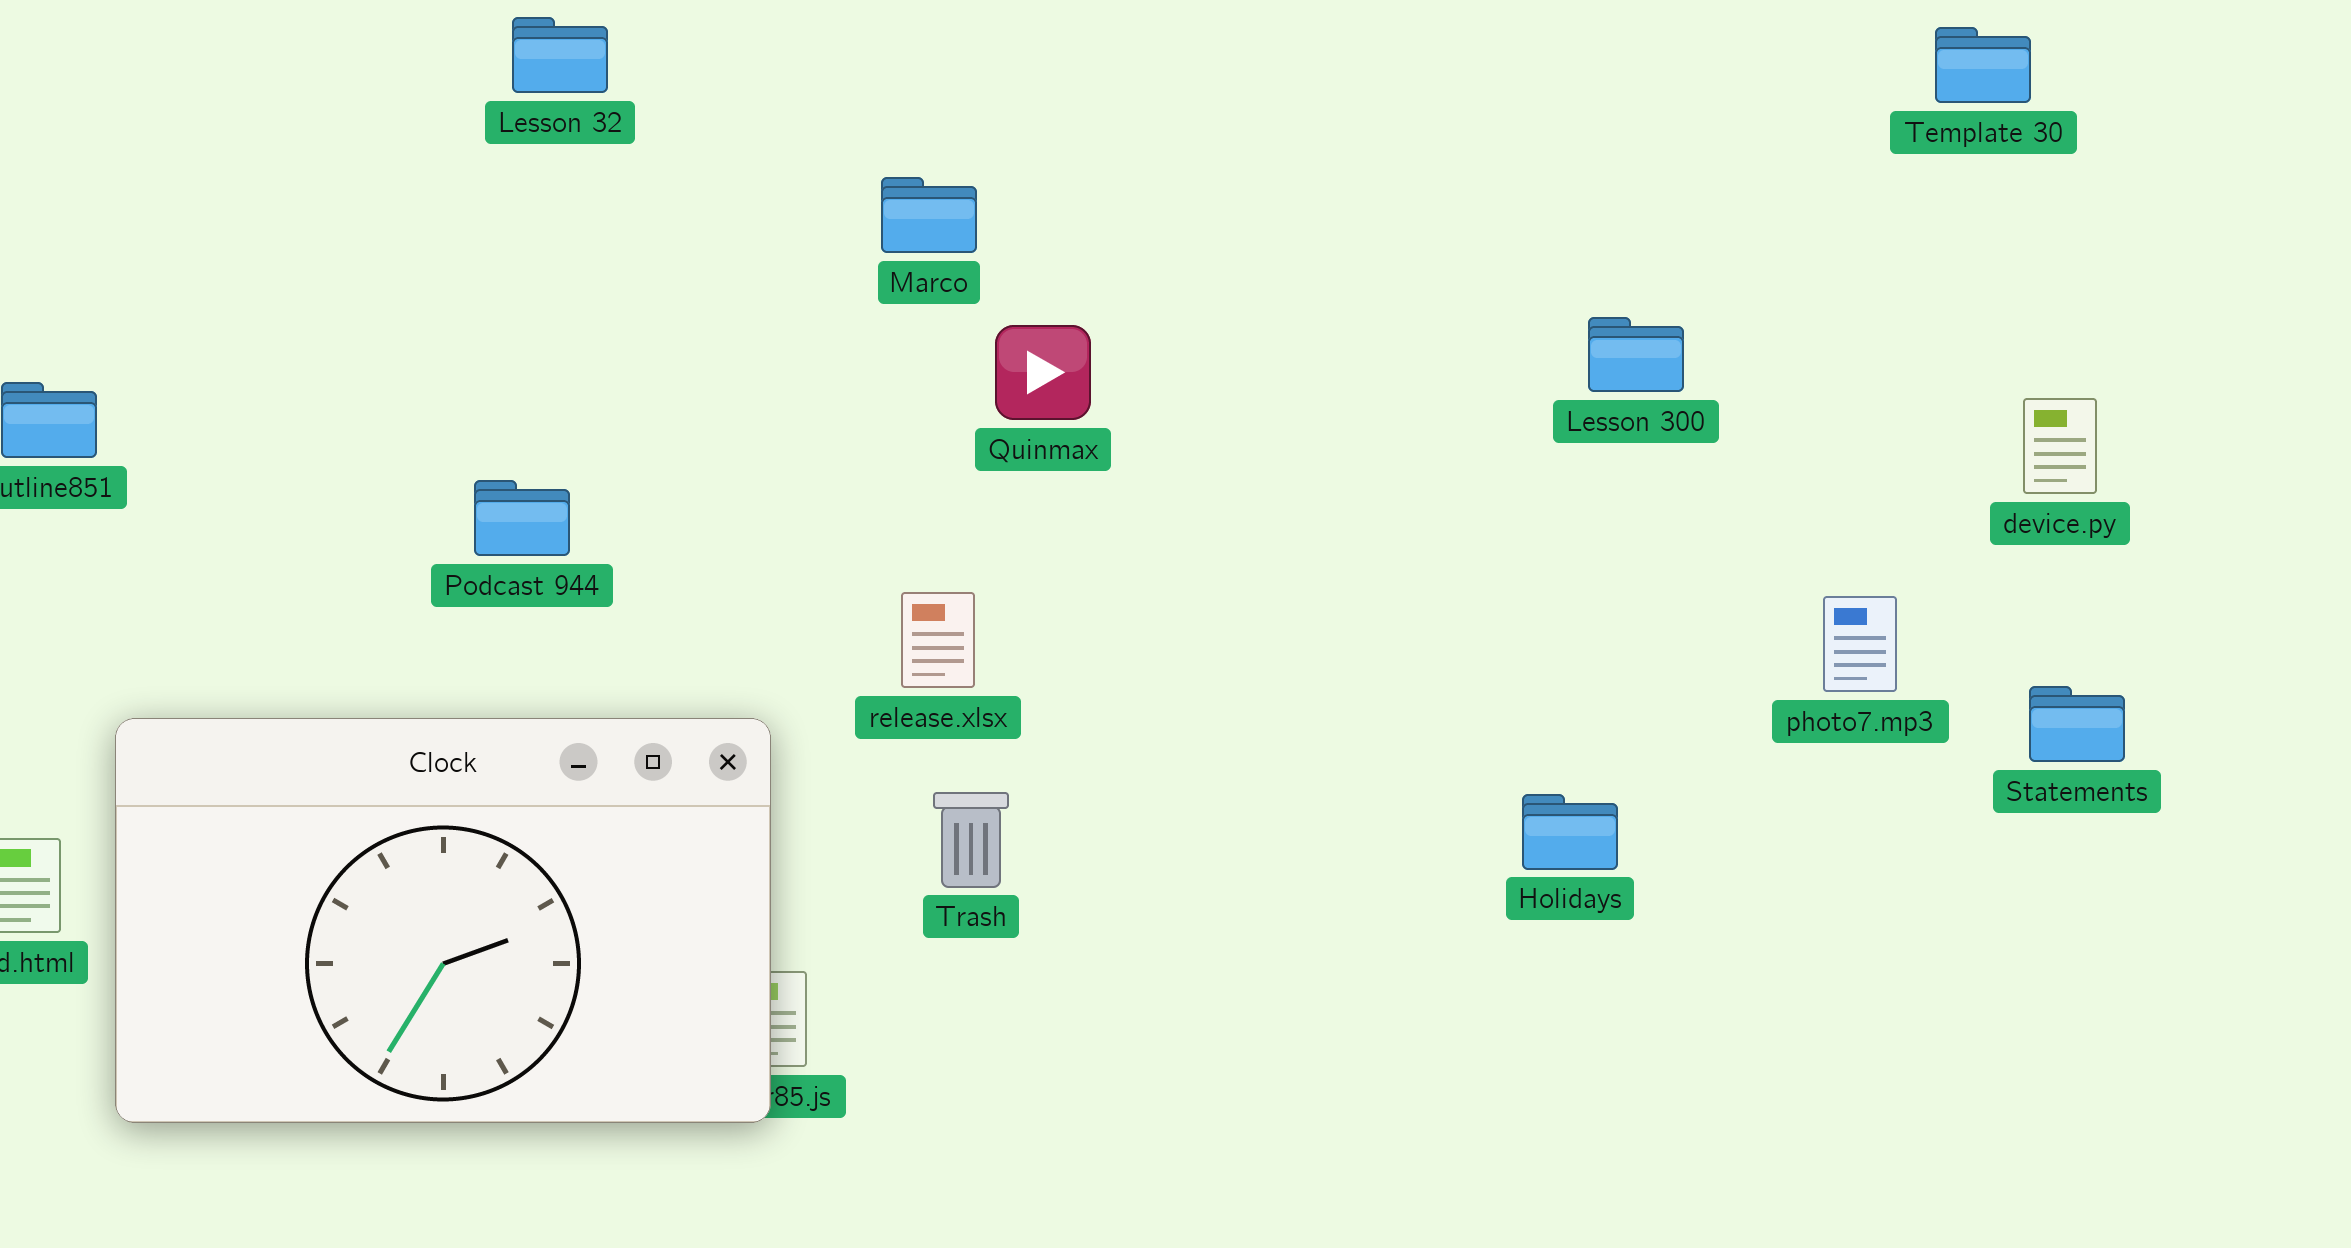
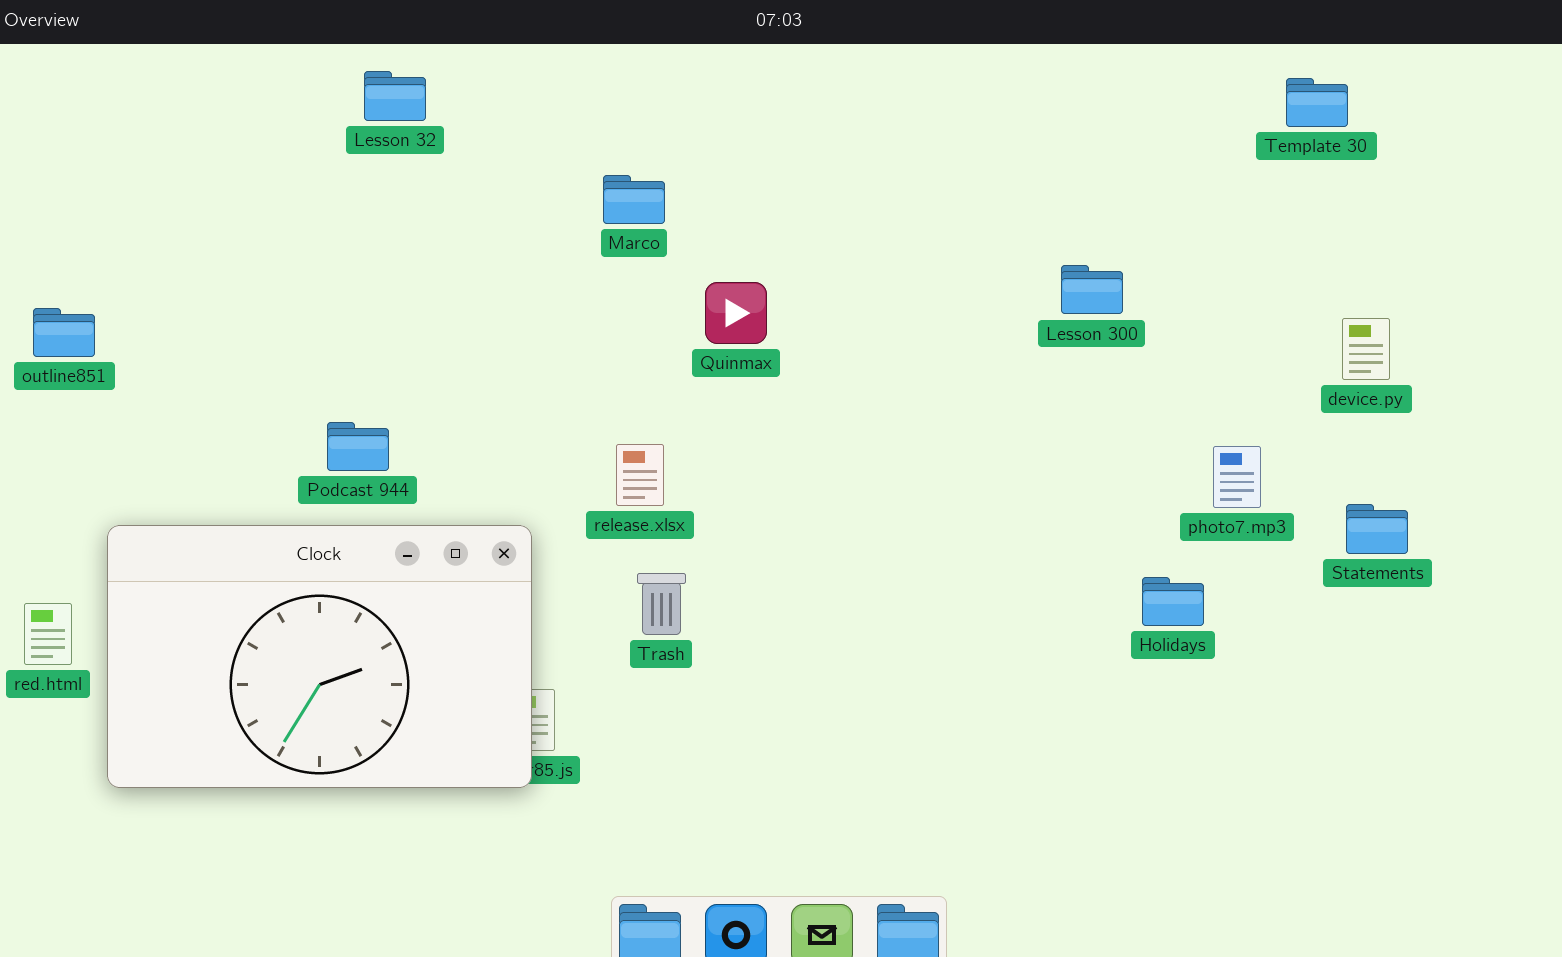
Quinmax: [995,325,1091,420] -> [705,282,767,344], moved
Podcast 944: [474,480,570,556] -> [327,422,389,471], moved
Holidays: [1522,794,1618,870] -> [1142,577,1204,626], moved

